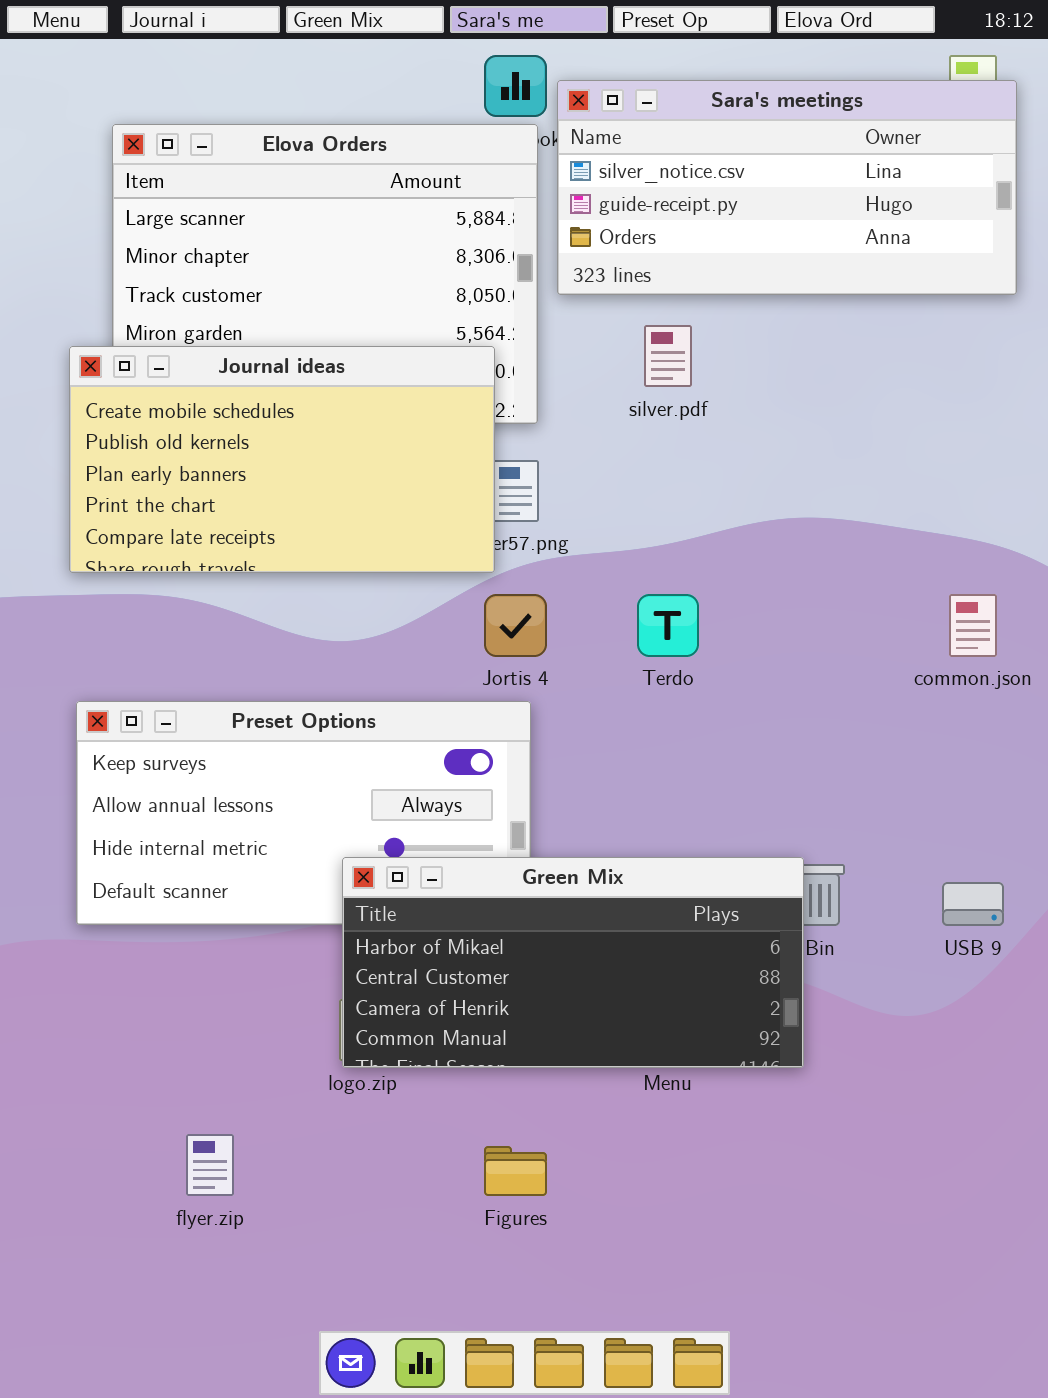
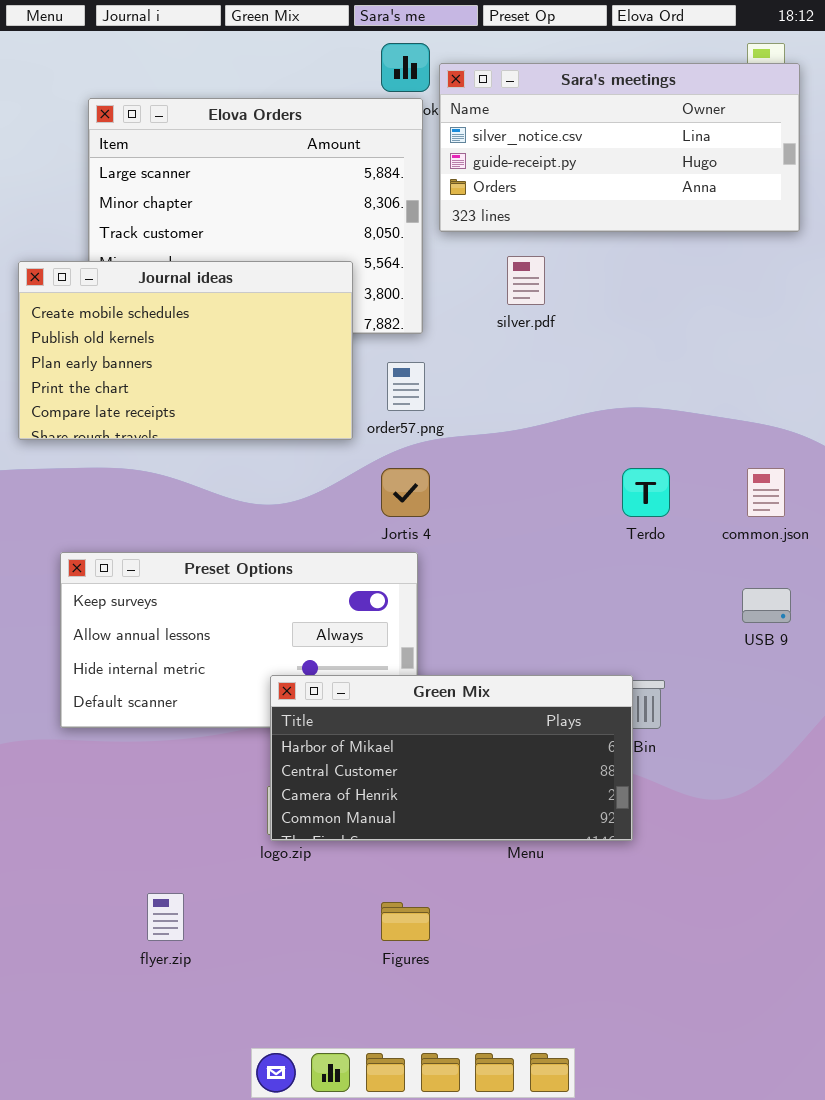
Journal ideas: [69,346,495,573] -> [18,261,353,440], moved
Terdo: [637,594,699,657] -> [622,468,670,517], moved
USB 9: [942,882,1004,926] -> [742,588,791,623], moved

